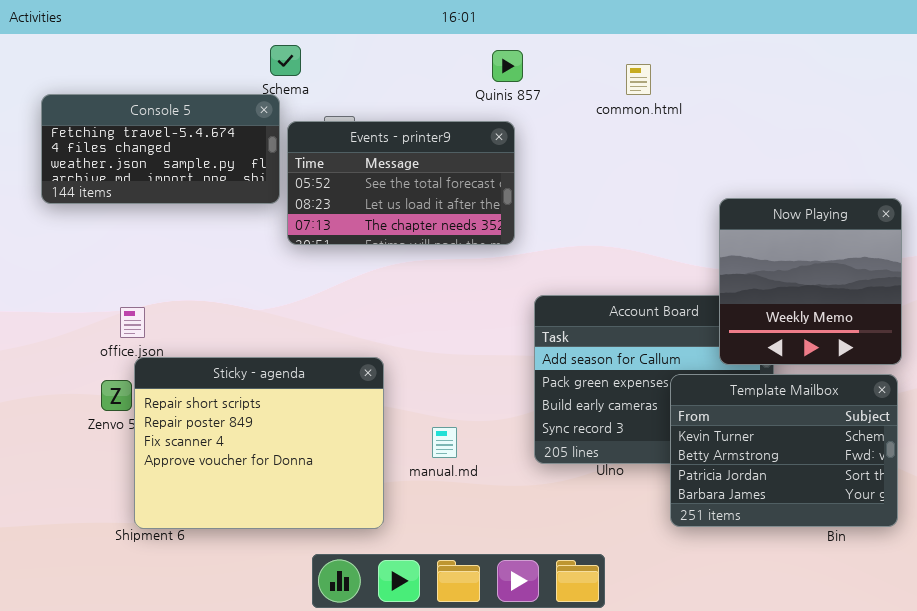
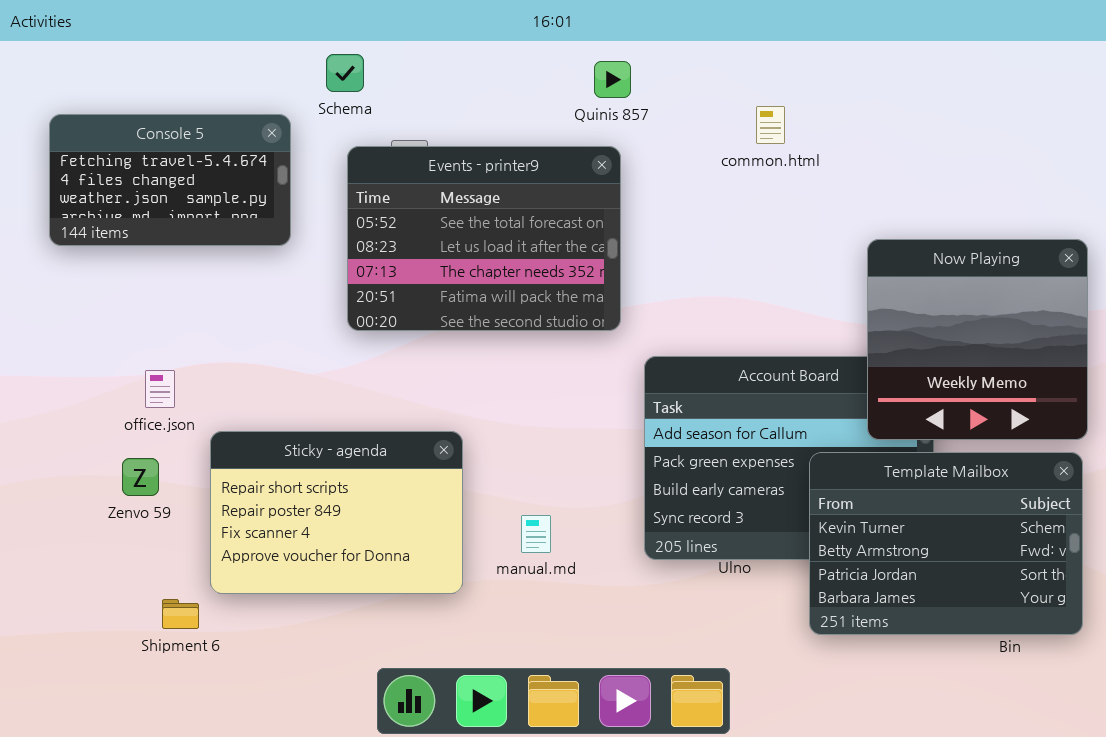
common.html: [626,64,651,95] -> [756,106,785,144], moved
Console 5: [41,94,280,204] -> [49,114,291,246], resized
Events - printer9: [287,121,515,245] -> [347,146,621,331], resized
Sticky - agenda: [134,357,384,529] -> [210,431,463,594], resized

